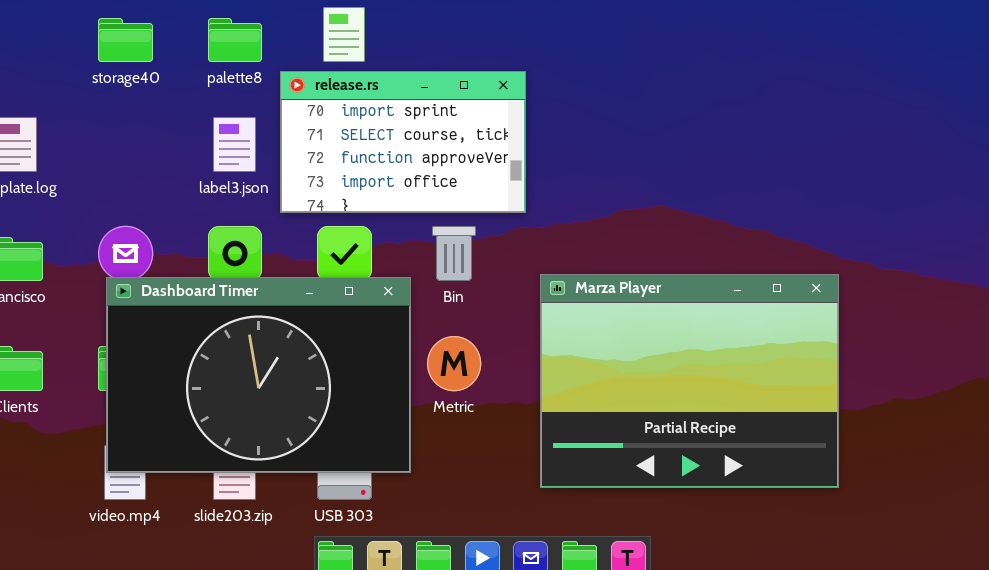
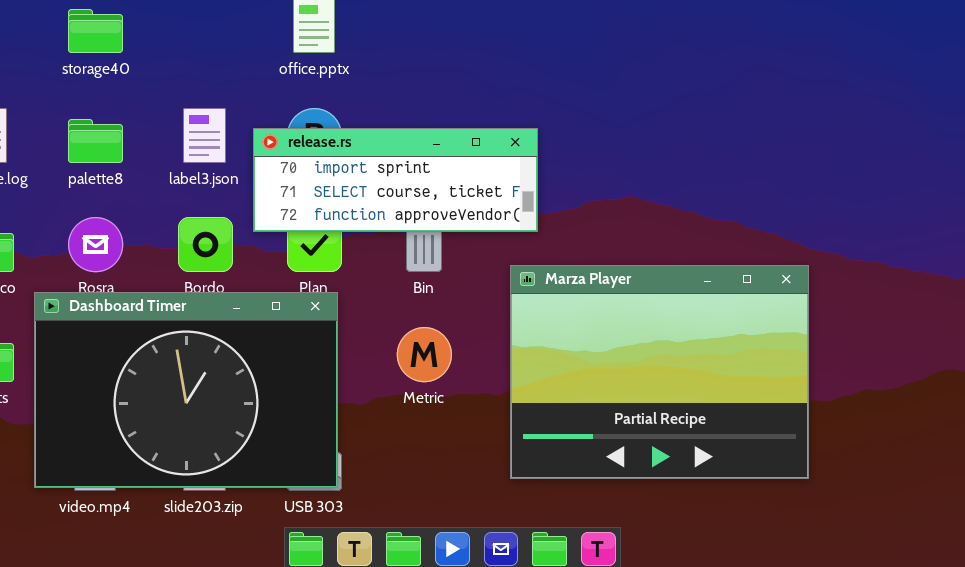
palette8: [208,18,262,62] -> [68,119,123,163], moved
release.rs: [280,71,526,213] -> [253,128,538,232], moved, resized
Dashboard Timer: [106,277,411,473] -> [34,292,338,488], moved

